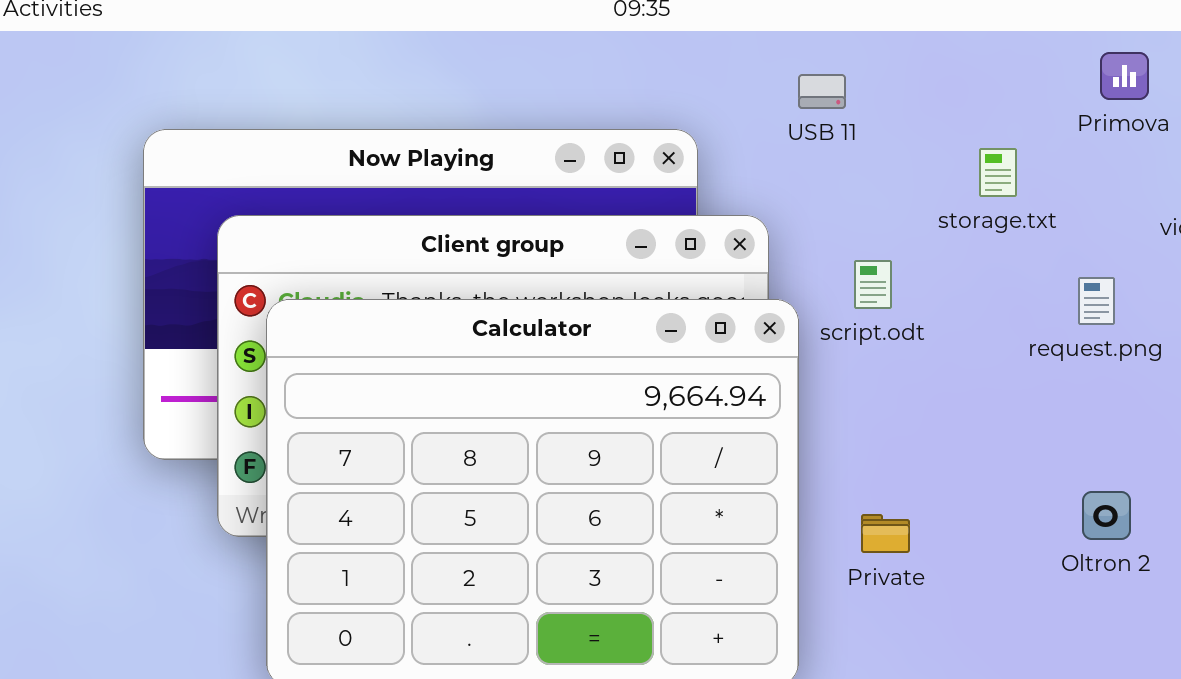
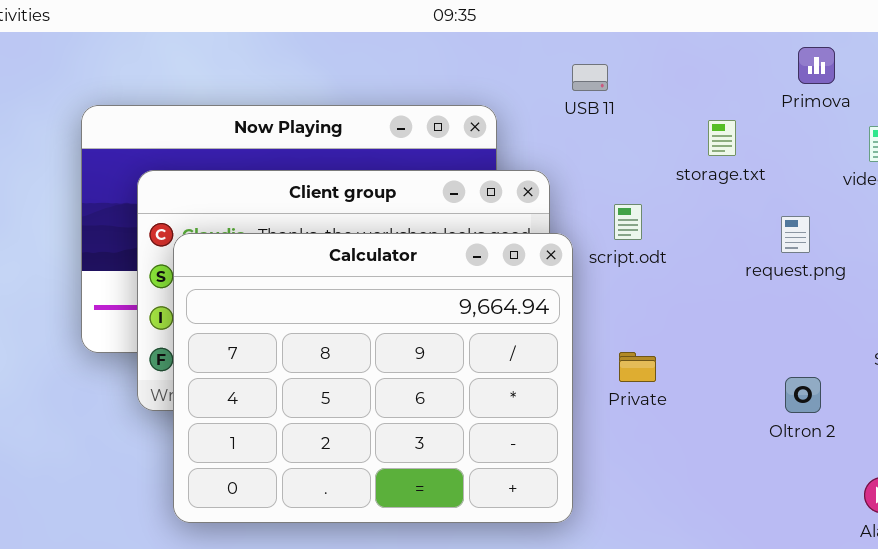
Private: [861,514,910,553] -> [619,352,656,382], moved

